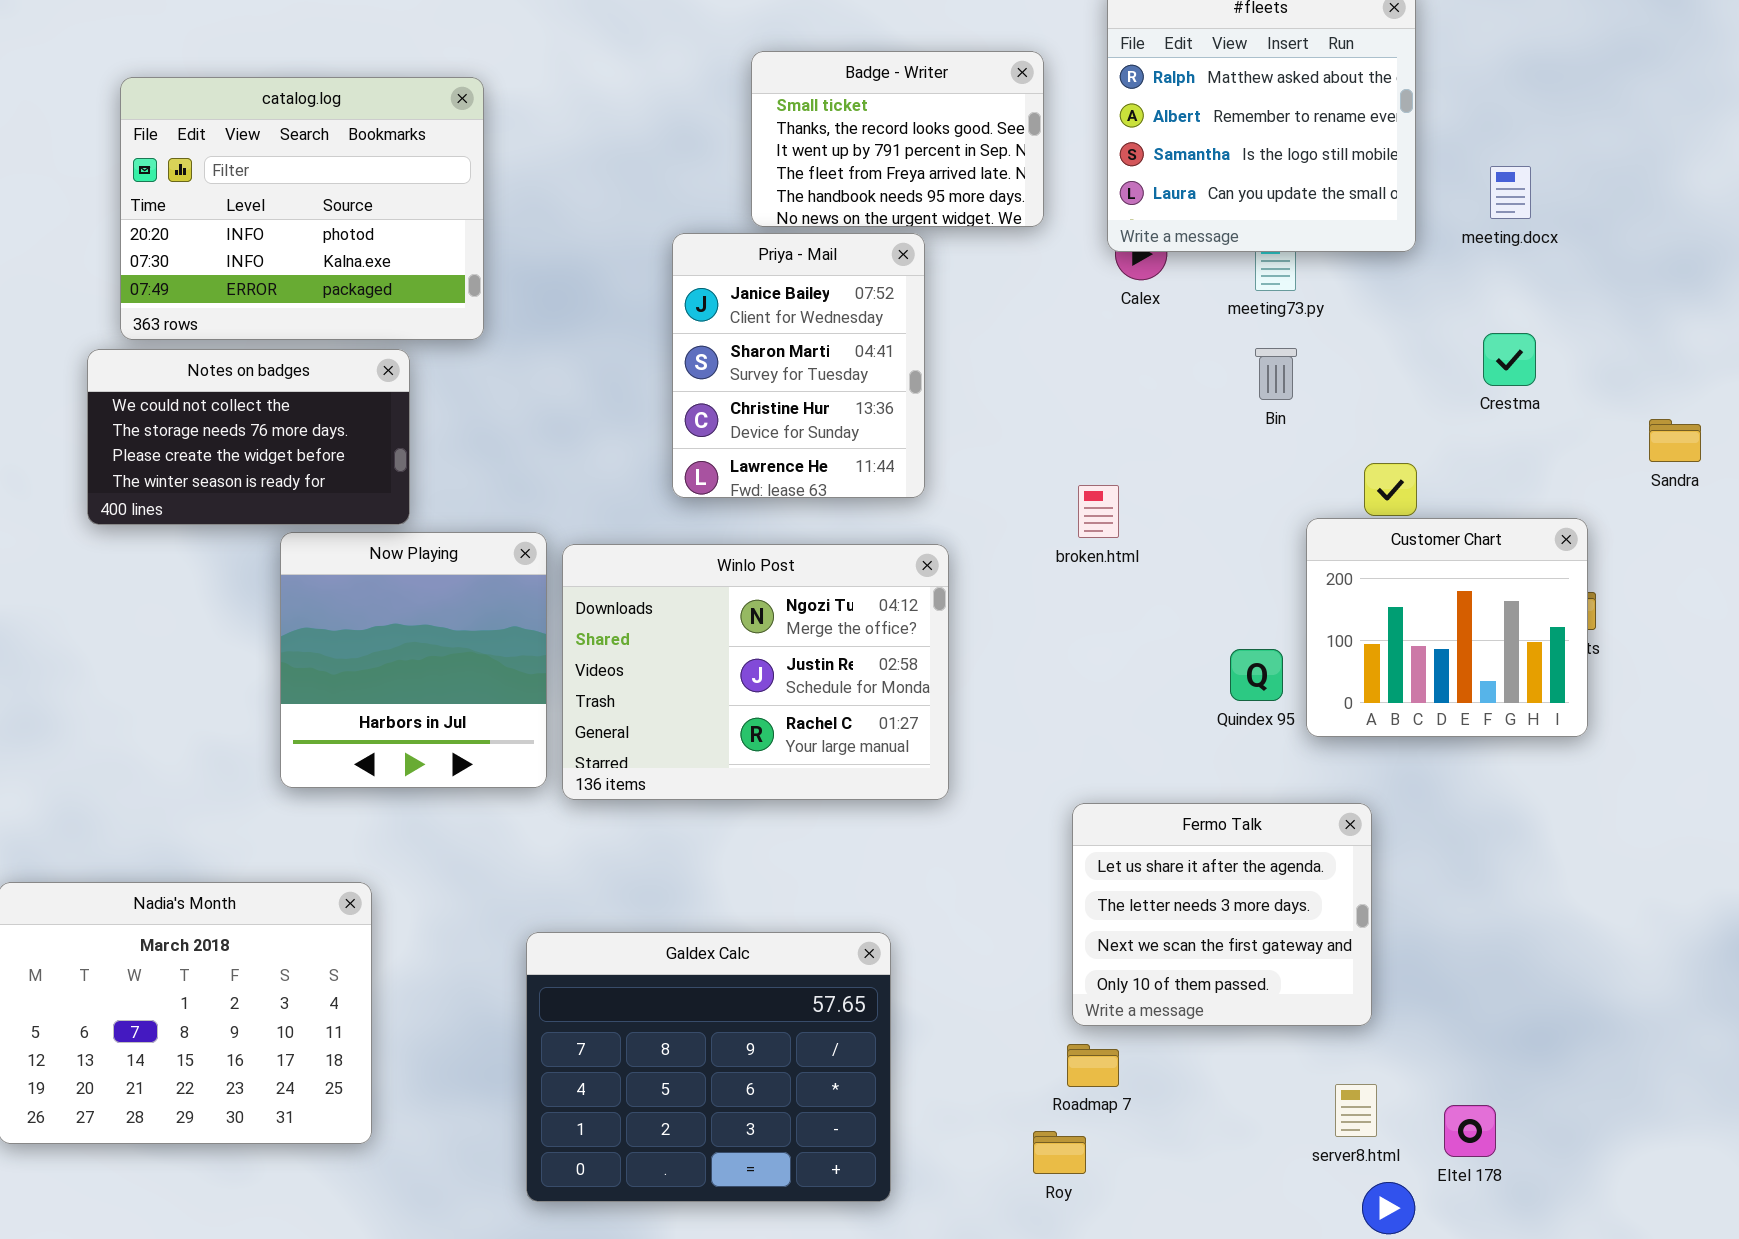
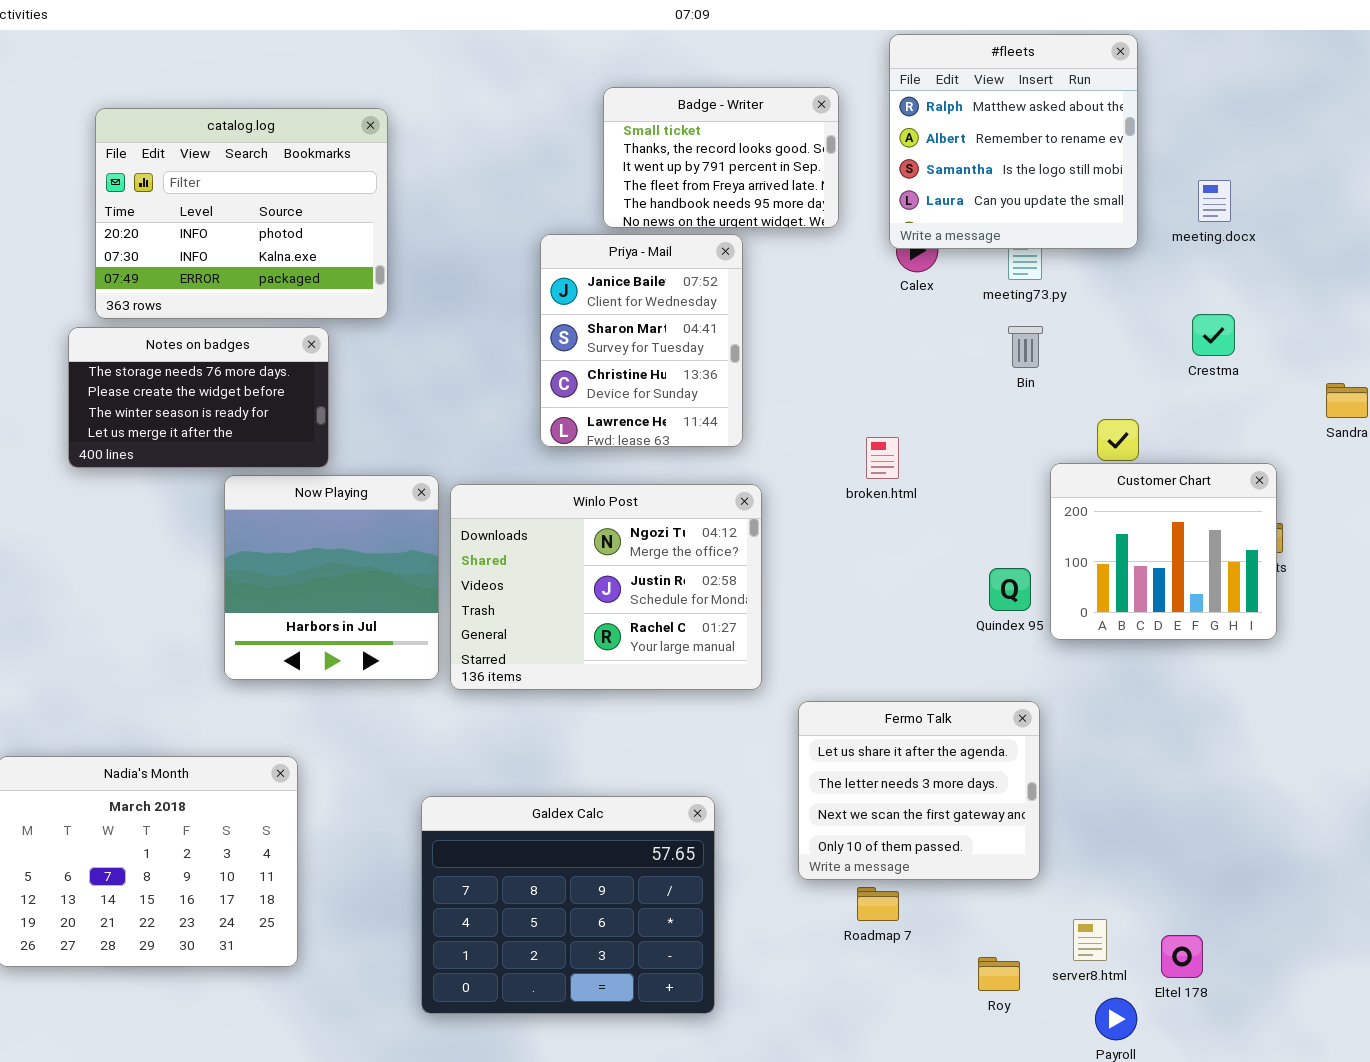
Notes on badges: [87,349,410,525] -> [68,327,329,468], scrolled down 1 row
Fermo Talk: [1072,803,1372,1026] -> [798,701,1040,880], moved
Roy: [1033,1131,1086,1174] -> [978,957,1020,991], moved

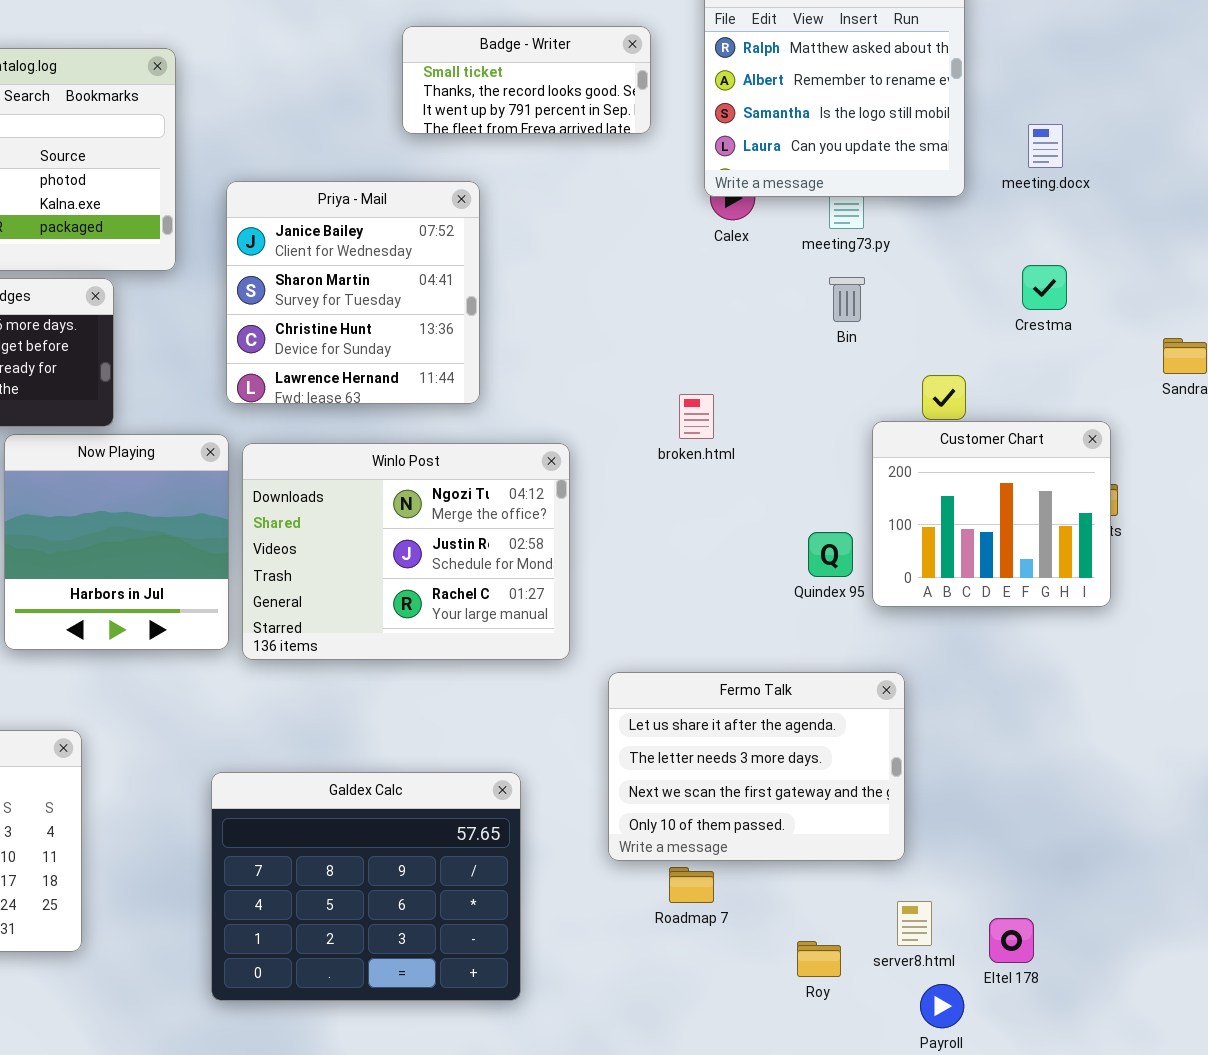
Badge - Writer: [603,87,839,228] -> [402,26,651,134], resized
Priya - Mail: [540,234,743,447] -> [226,181,480,404], moved, resized
Fermo Talk: [798,701,1040,880] -> [608,672,905,861], resized

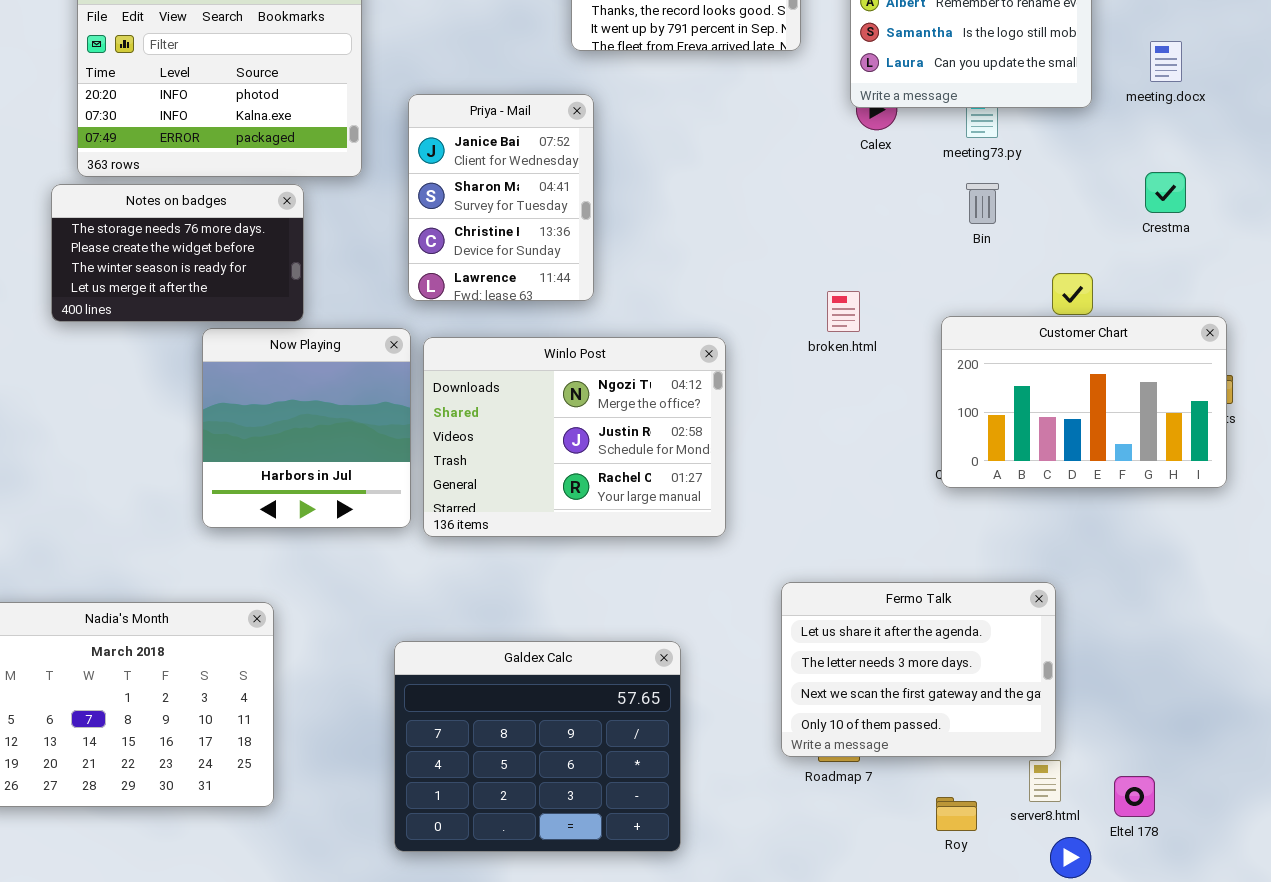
Priya - Mail: [226,181,480,404] -> [408,94,594,301], resized
Customer Chart: [872,421,1111,607] -> [941,316,1227,488], resized
Fermo Talk: [608,672,905,861] -> [781,582,1056,757], moved

